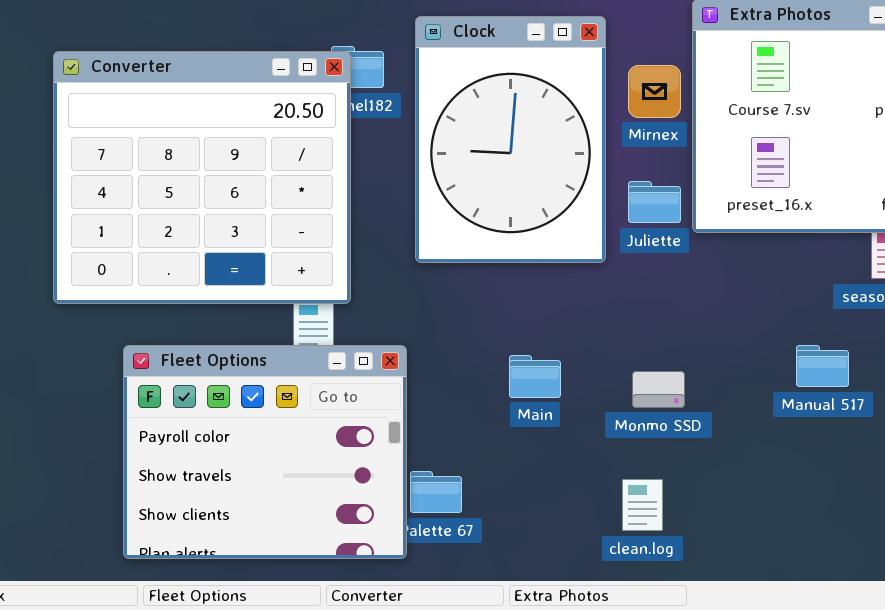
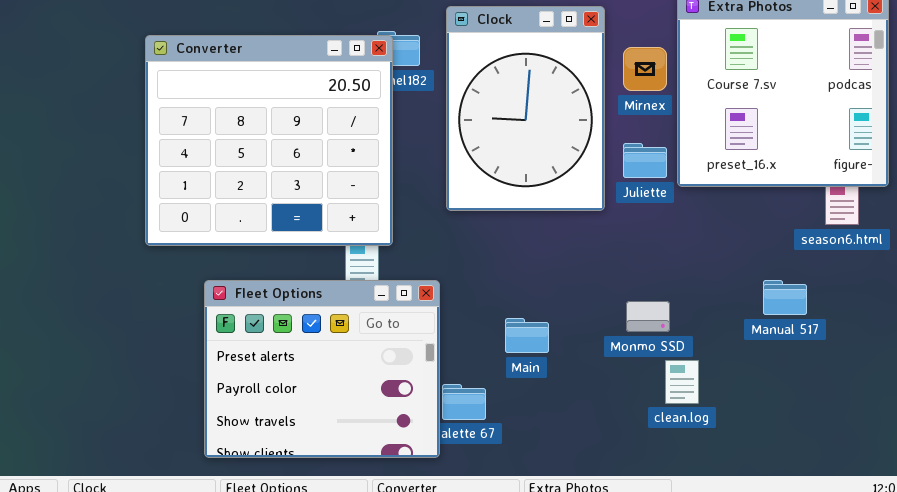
Fleet Options: [123,345,407,559] -> [204,280,440,458], scrolled up 1 row
Main: [509,355,561,398] -> [505,318,549,353], moved
clean.log: [622,479,663,531] -> [665,360,699,404], moved

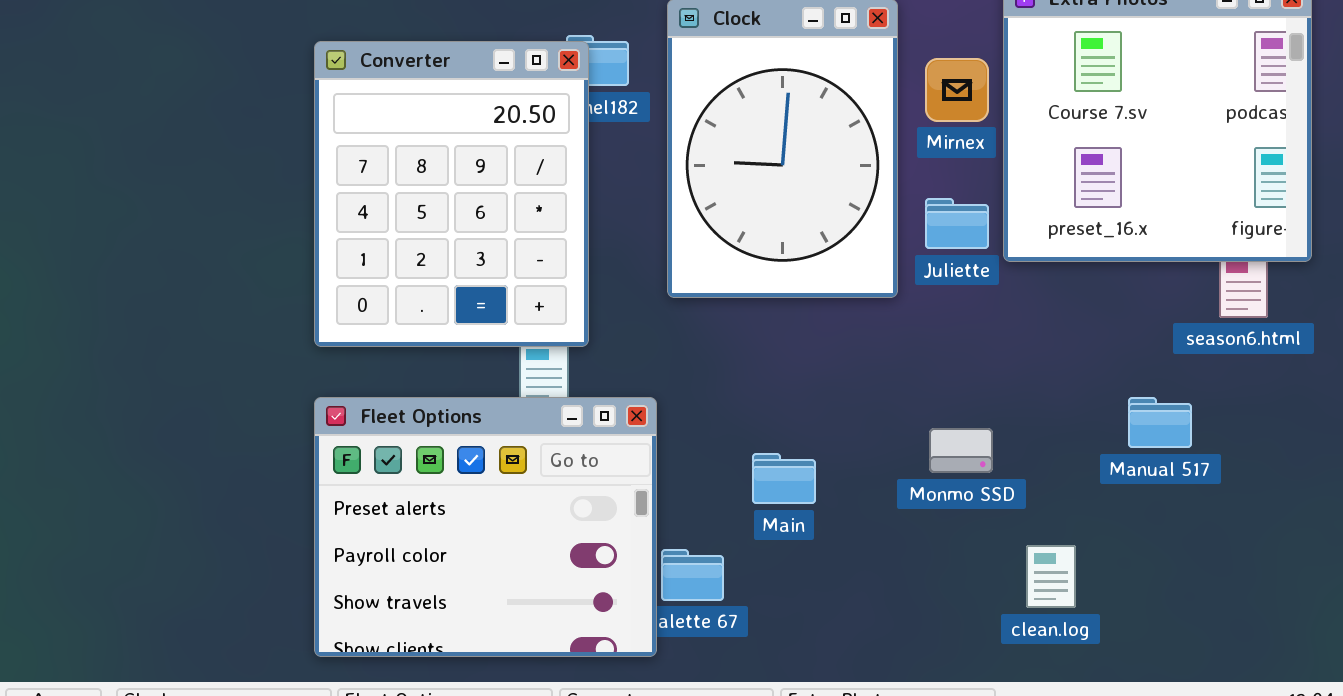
Converter: [145,35,393,246] -> [314,41,589,347], resized
clean.log: [665,360,699,404] -> [1026,545,1076,608], moved

